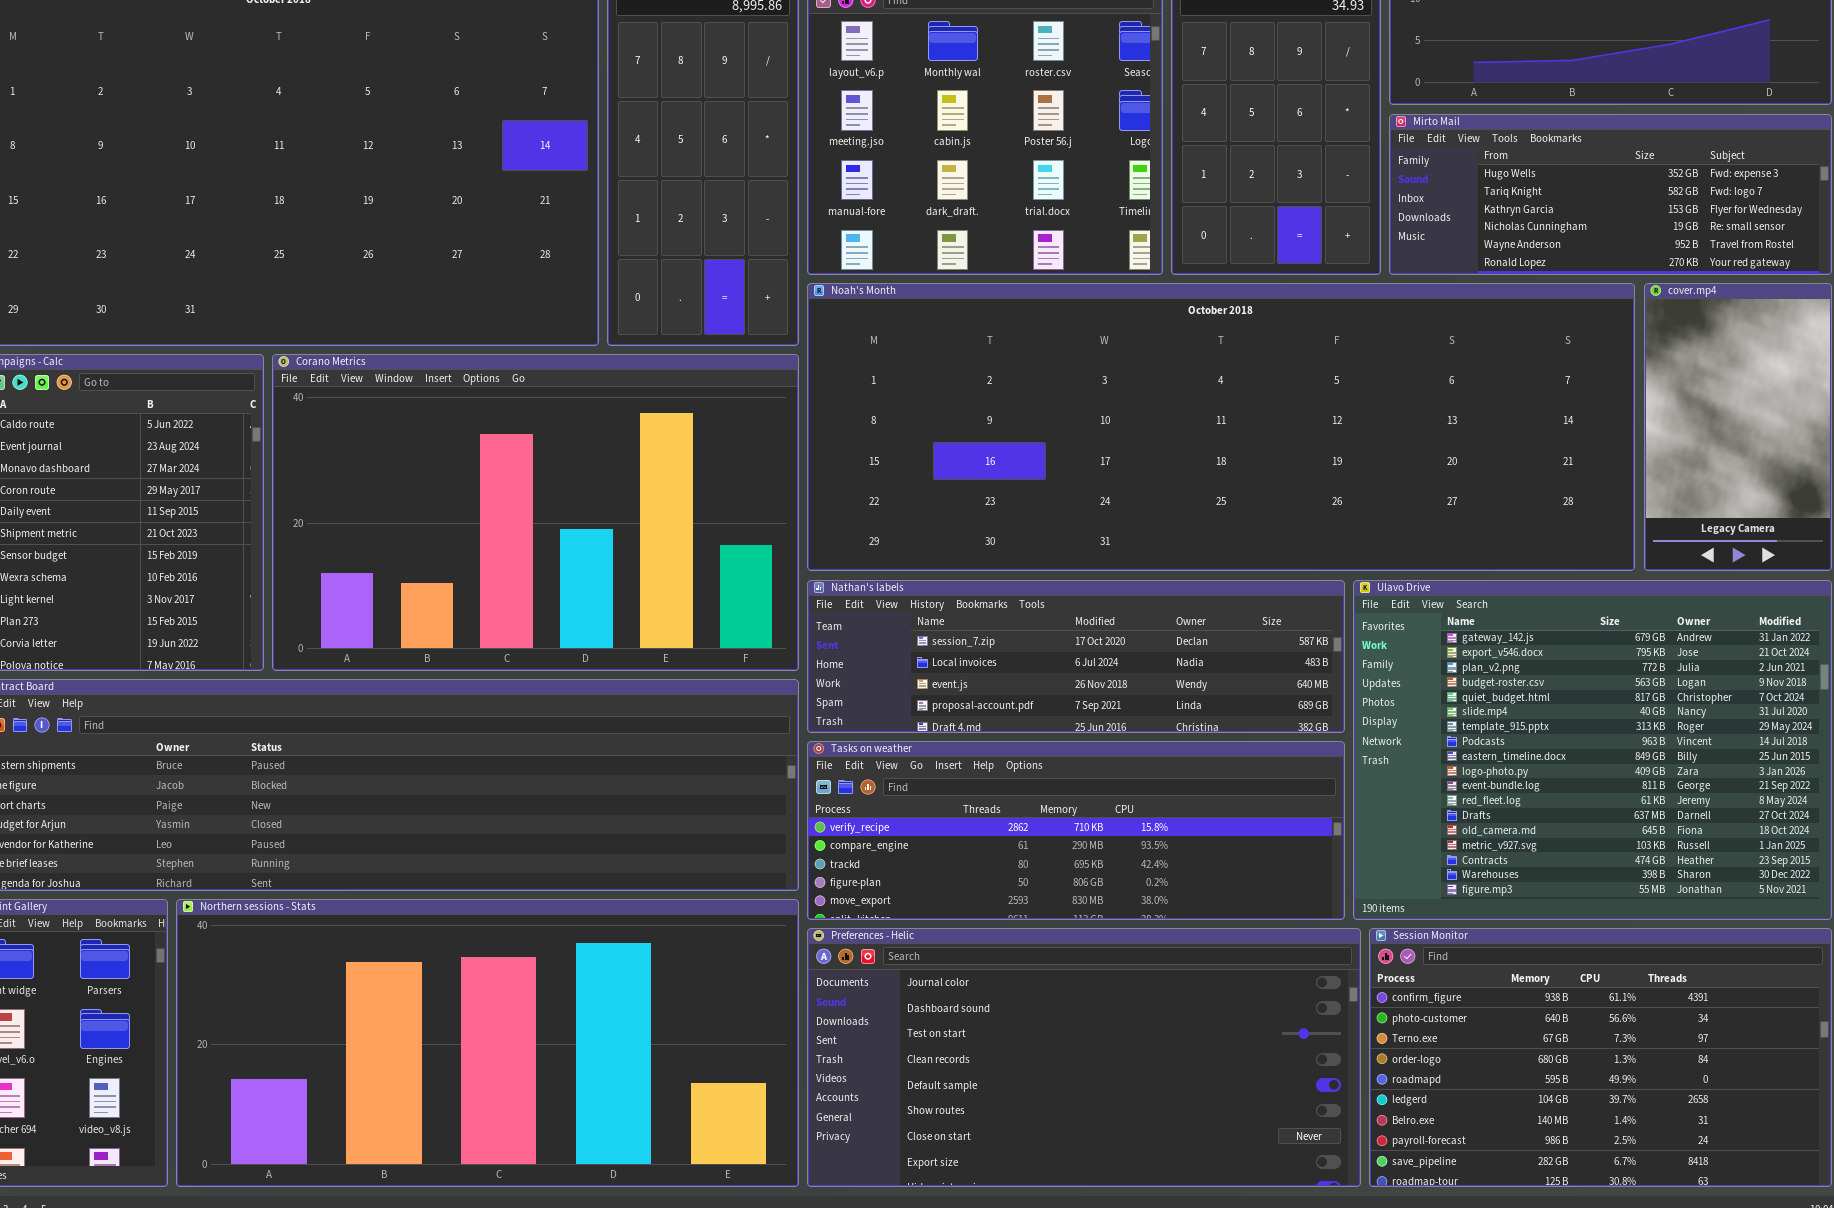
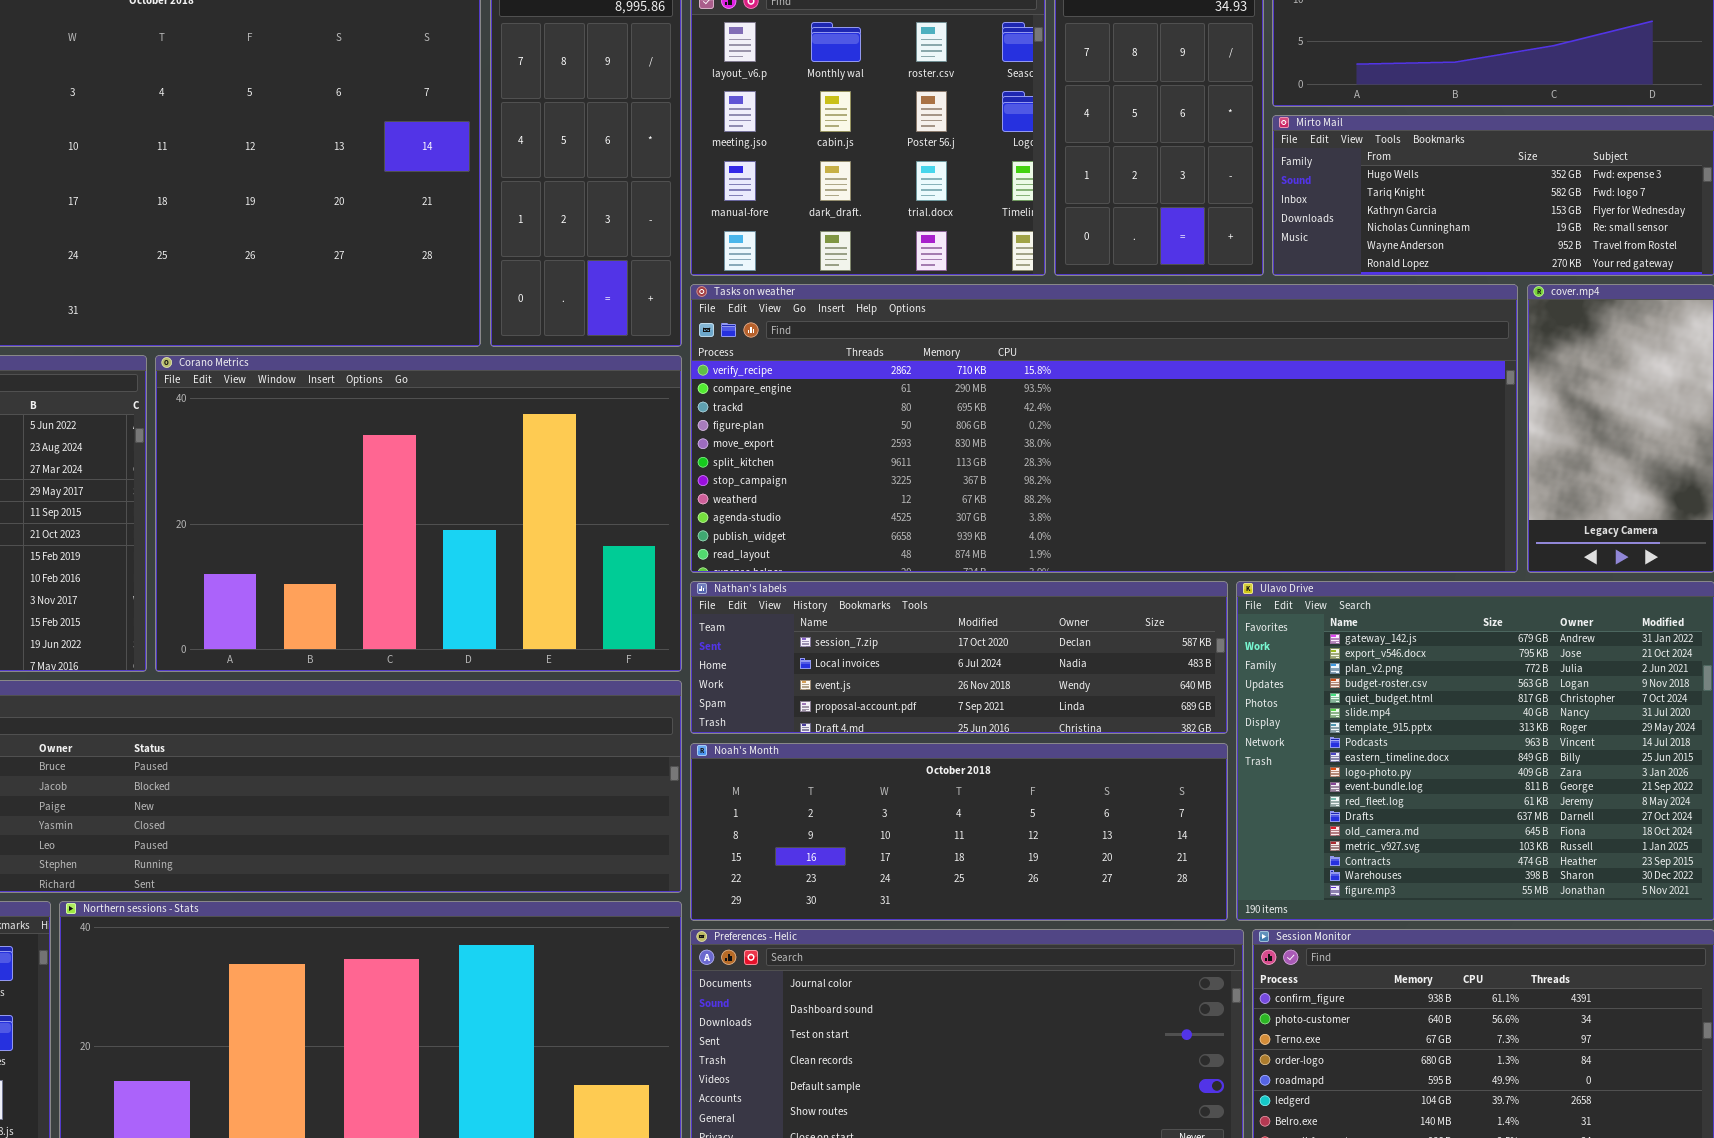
Noah's Month: [807,283,1635,571] -> [690,743,1228,921], moved, resized
Tasks on weather: [807,741,1345,920] -> [690,284,1518,573], moved, resized

